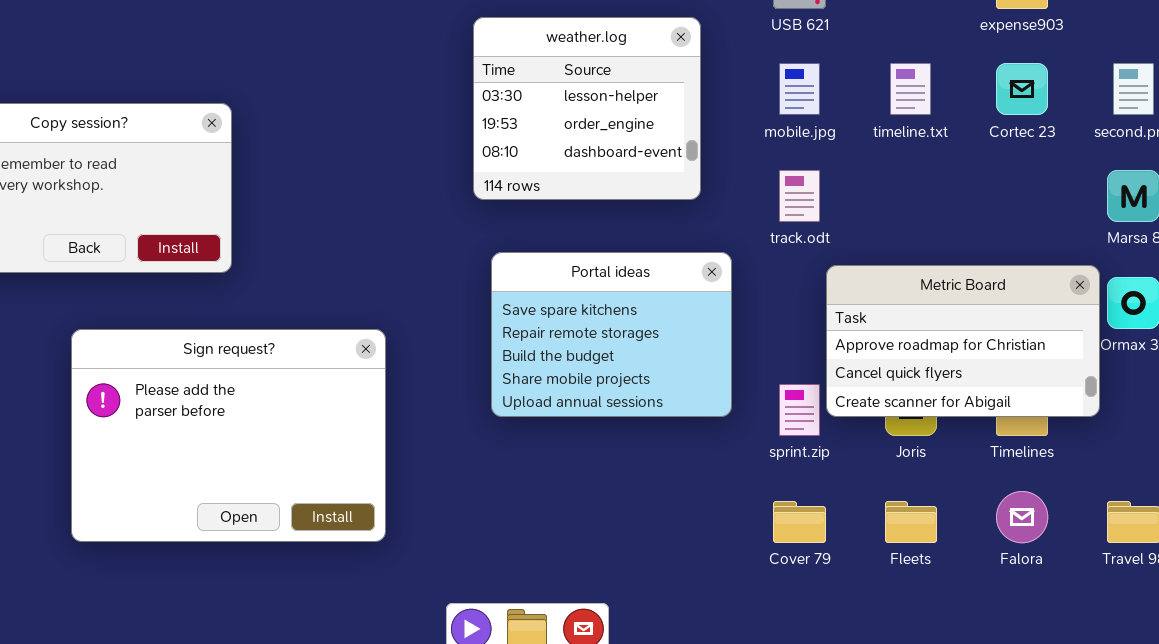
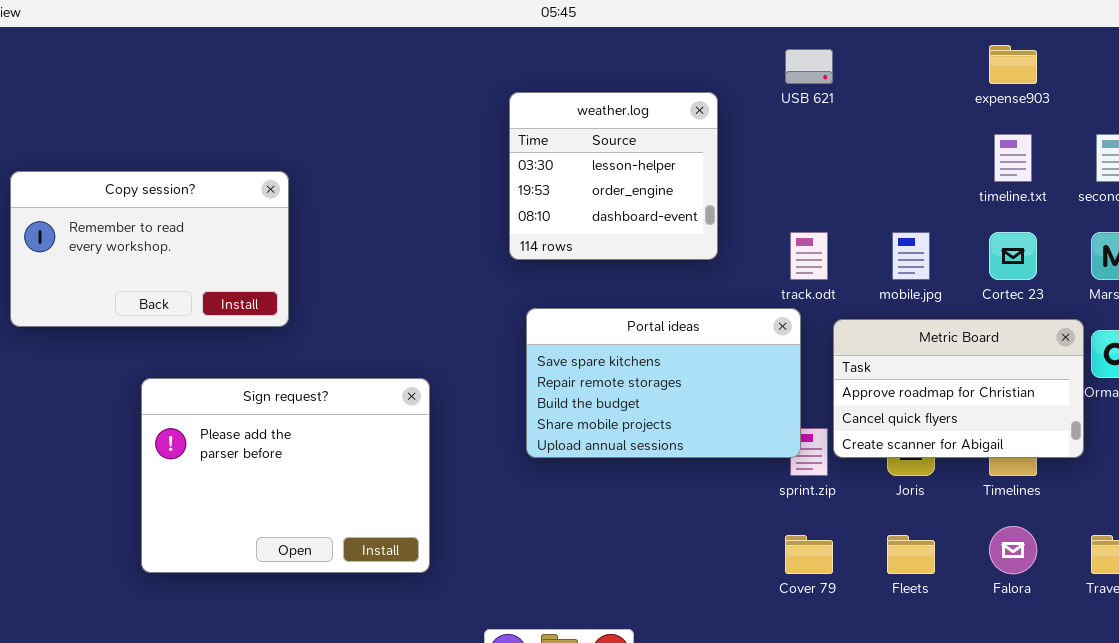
mobile.jpg: [779,63,820,115] -> [892,232,930,280], moved
timeline.txt: [890,63,931,115] -> [994,134,1032,182], moved
Cortec 23: [996,63,1048,115] -> [989,232,1037,280], moved
Portal ideas: [491,252,732,417] -> [526,308,801,458], resized

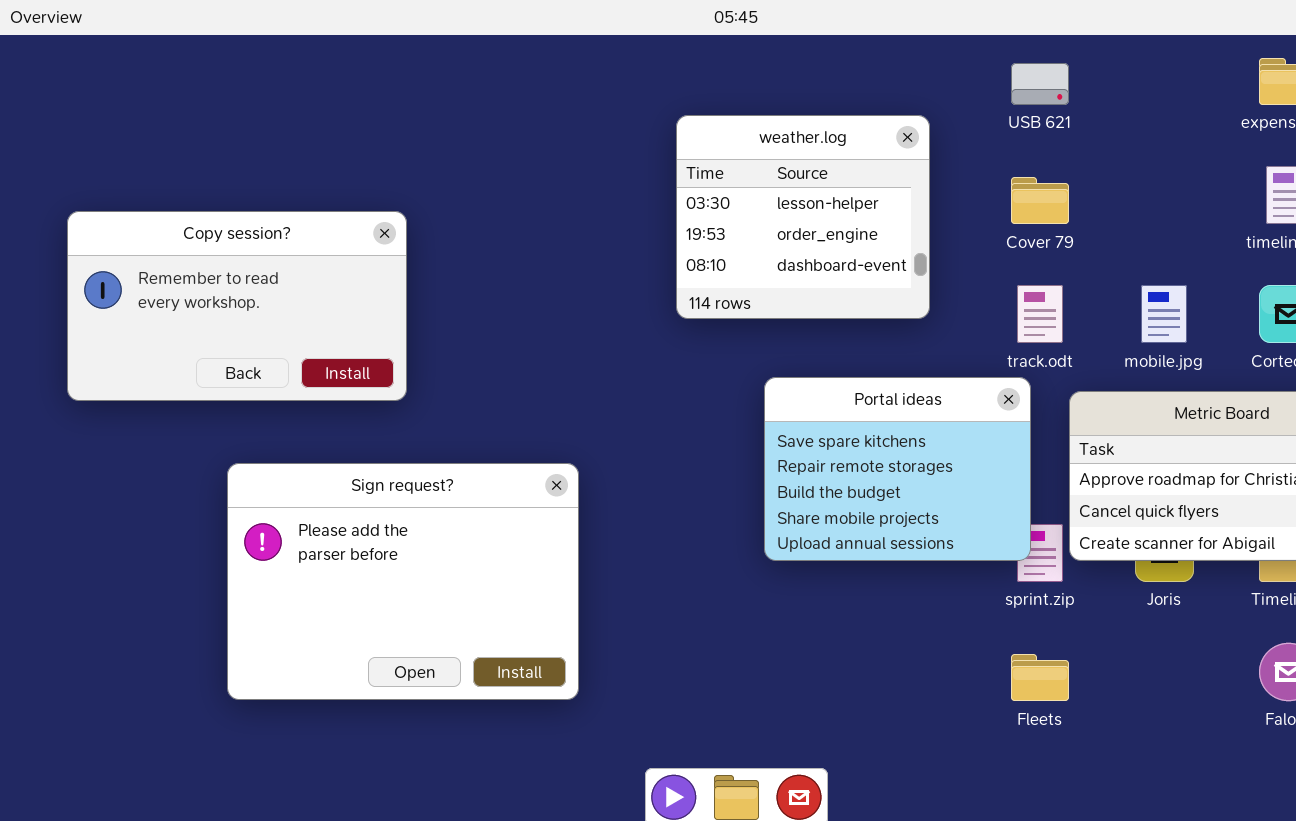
Portal ideas: [526,308,801,458] -> [764,377,1031,561], resized
Cover 79: [785,535,833,574] -> [1011,177,1069,224], moved
Fleets: [887,535,935,574] -> [1011,654,1069,701], moved

